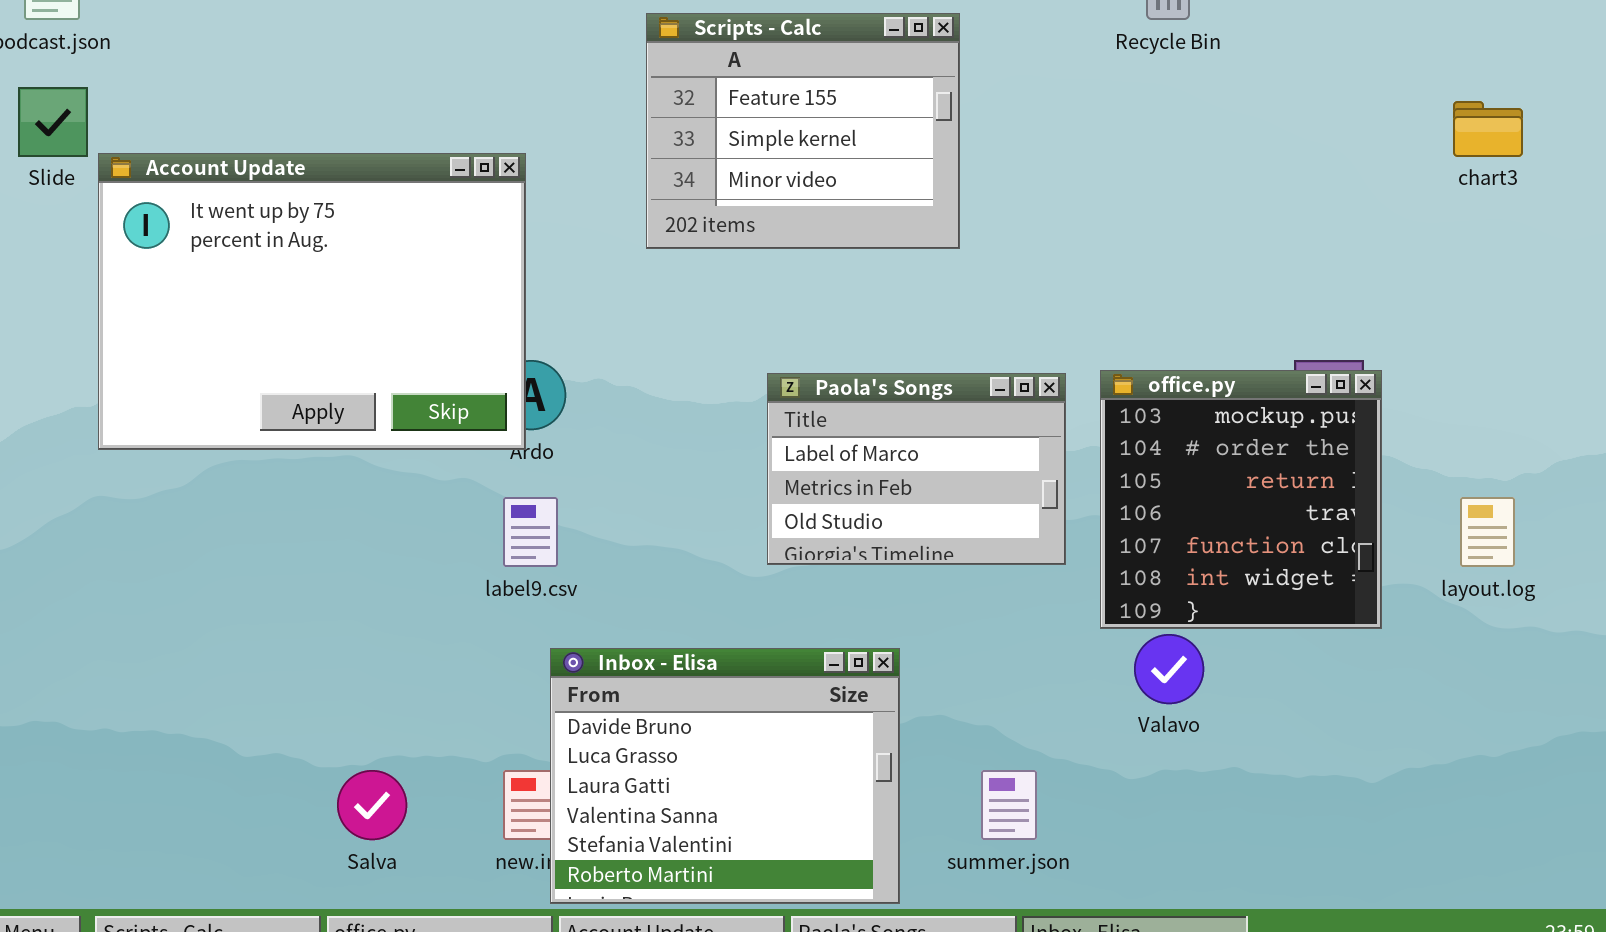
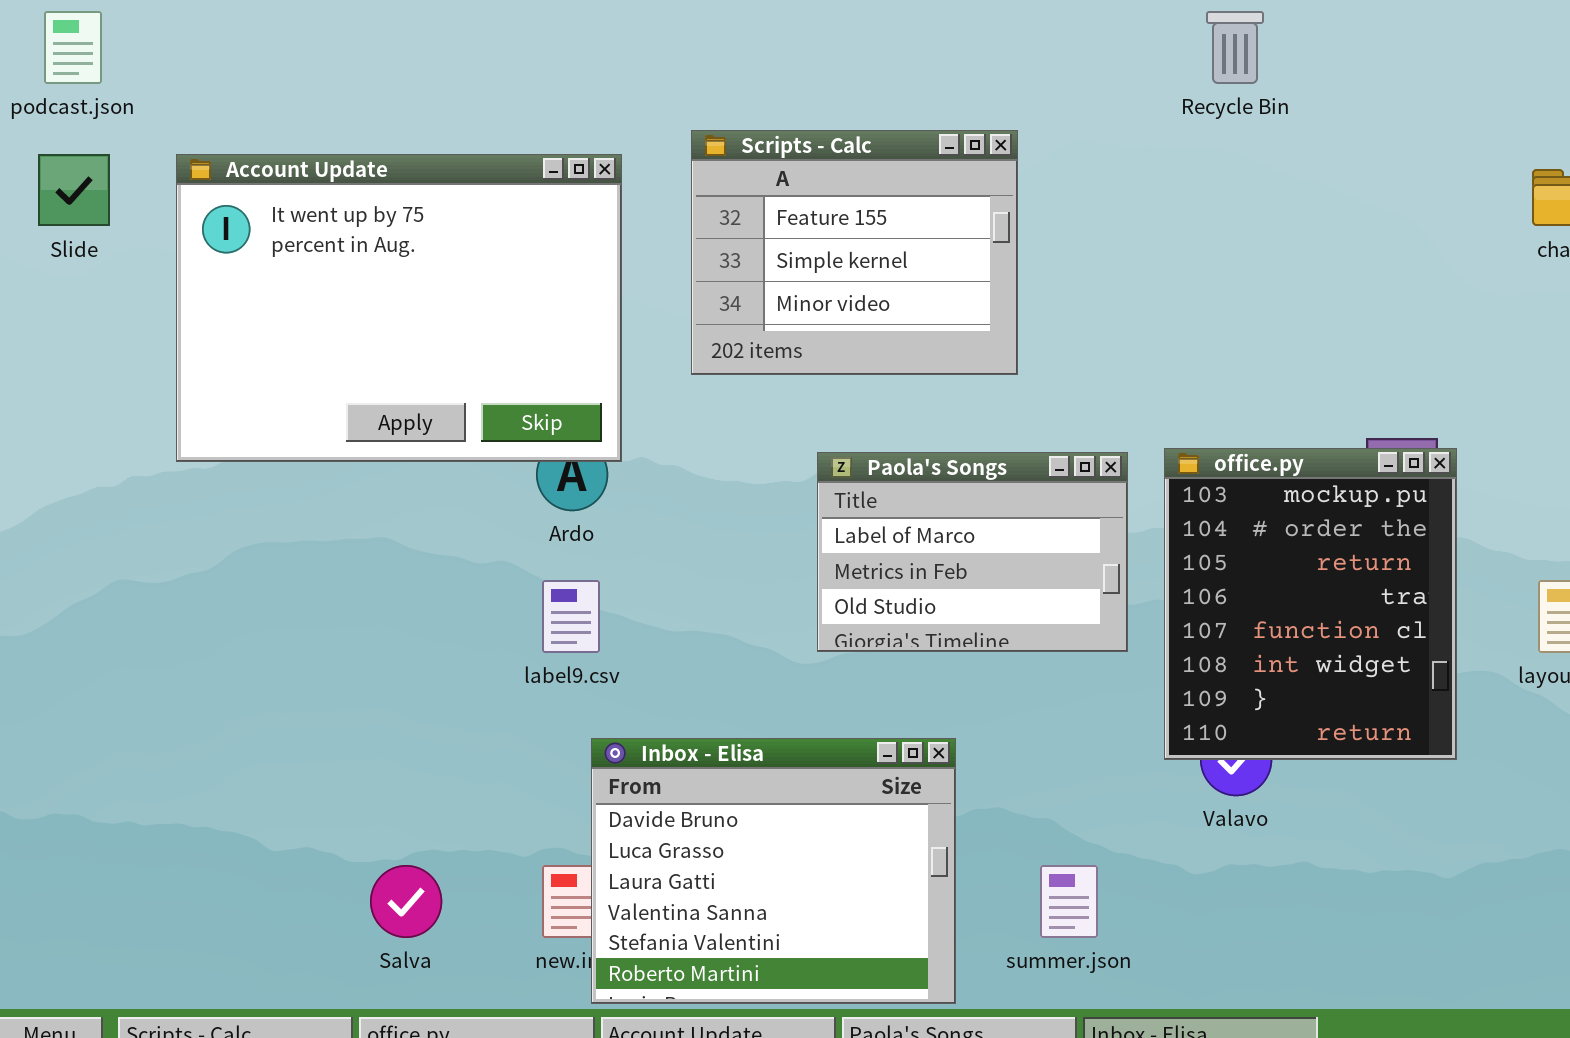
Scripts - Calc: [646,13,960,249] -> [691,130,1018,375], moved
Account Update: [98,153,526,450] -> [176,154,622,462], moved
office.py: [1100,370,1382,629] -> [1164,448,1457,760], resized

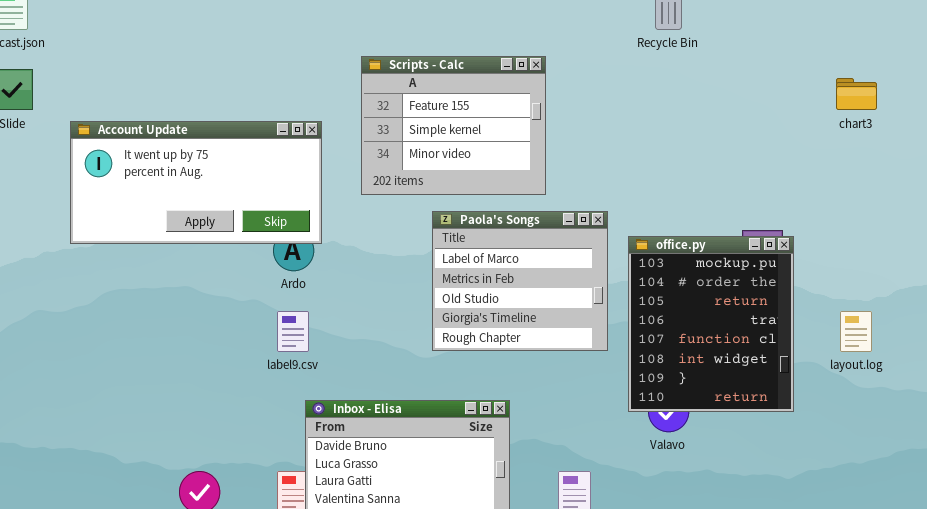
Account Update: [176,154,622,462] -> [70,121,322,244], resized
Paola's Songs: [817,452,1128,652] -> [432,211,608,351], resized

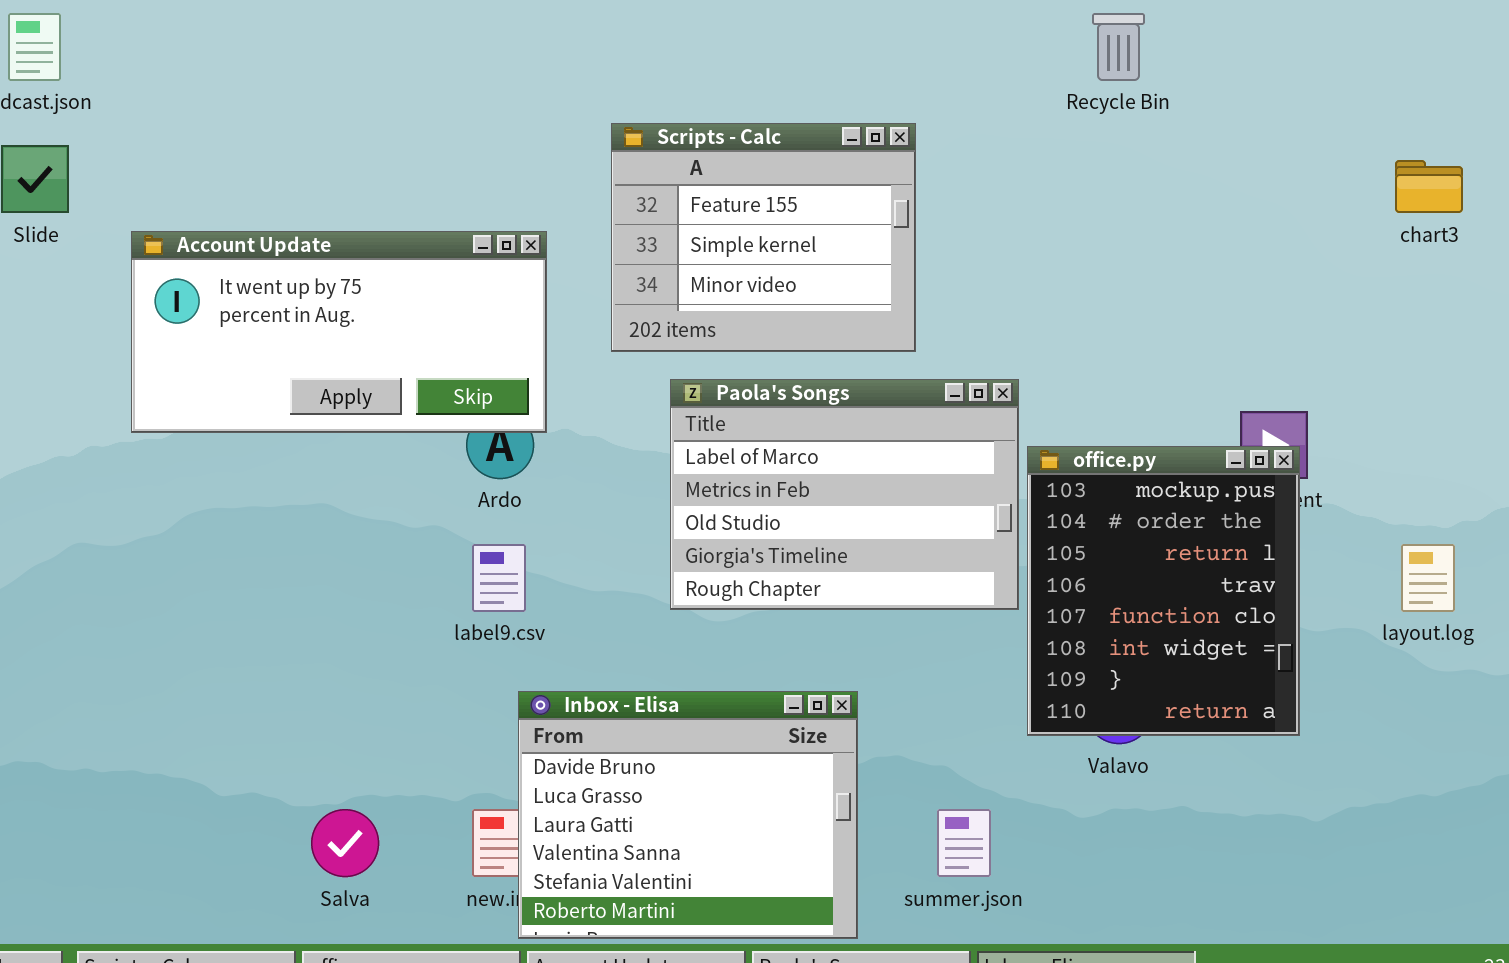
Paola's Songs: [432,211,608,351] -> [670,379,1019,610], resized
office.py: [628,236,794,412] -> [1027,446,1300,736], moved

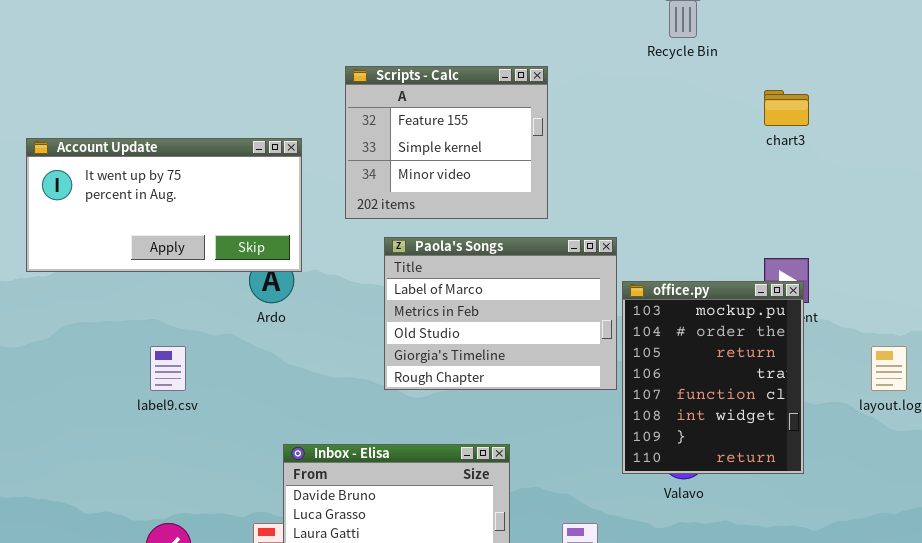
chart3: [1395,160,1463,213] -> [764,90,809,126], moved
label9.csv: [472,544,526,612] -> [150,346,186,391], moved

